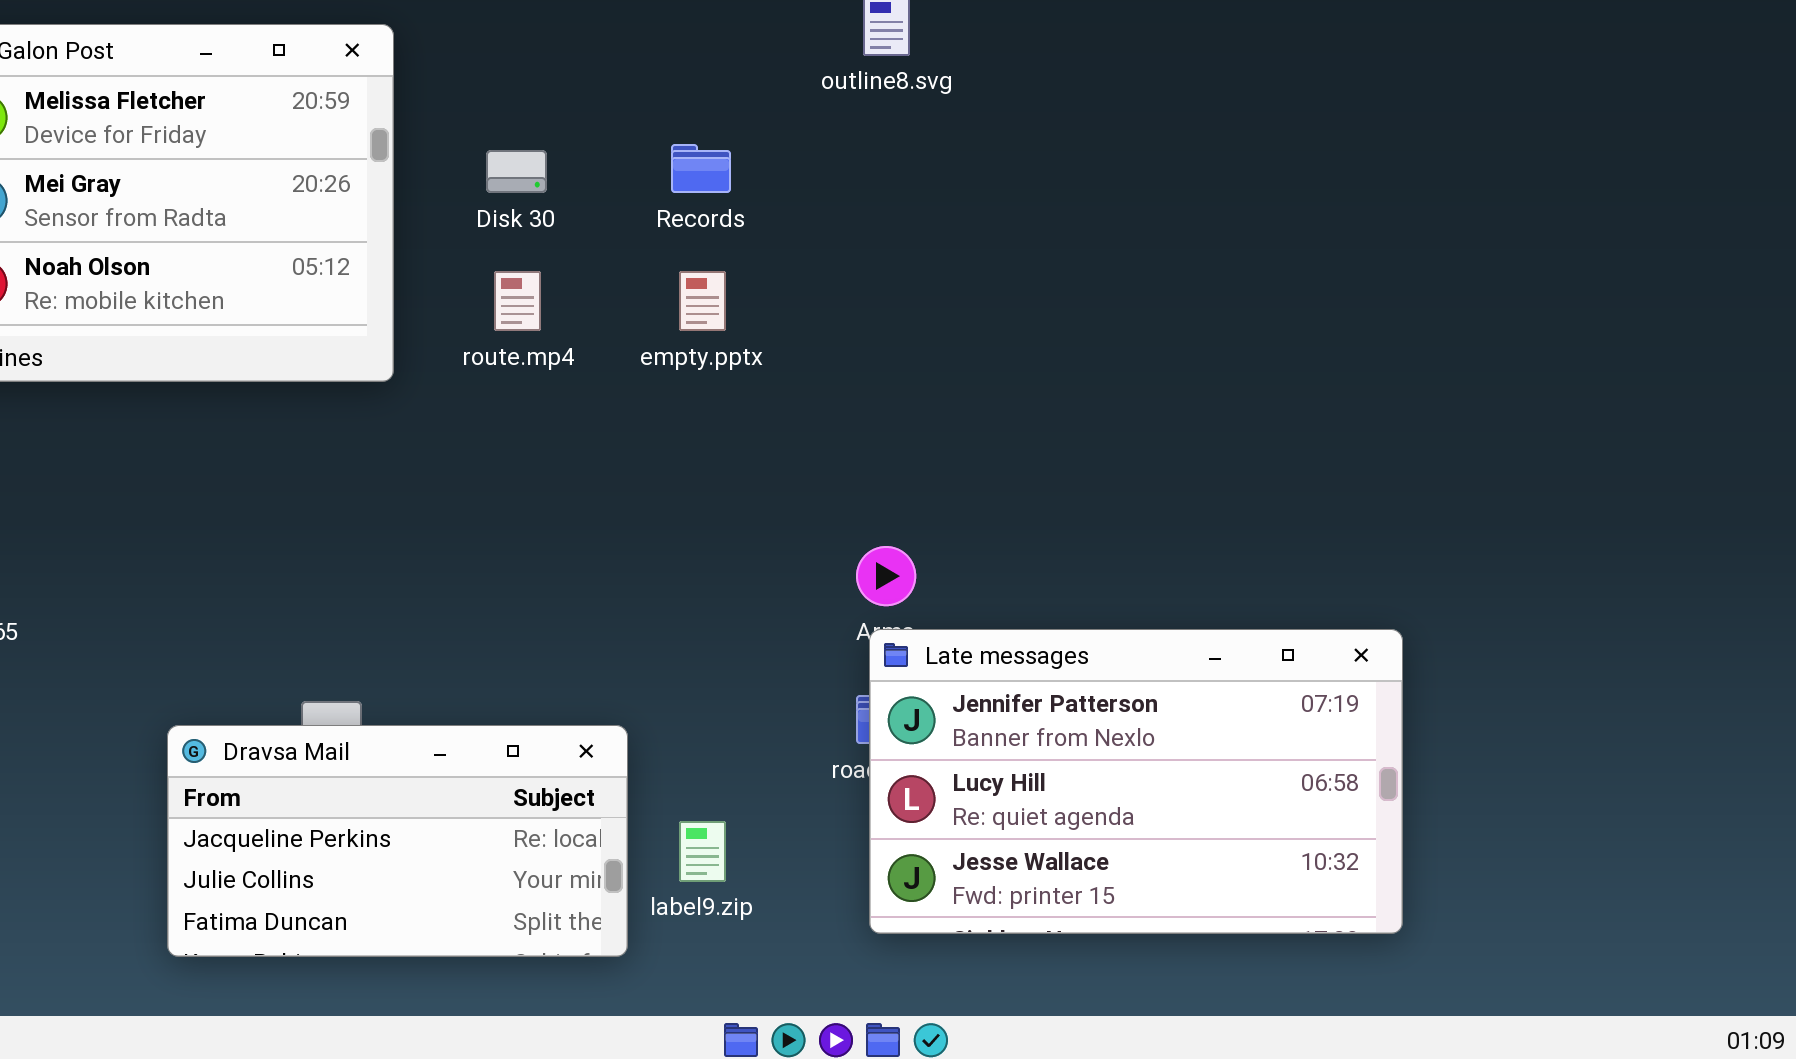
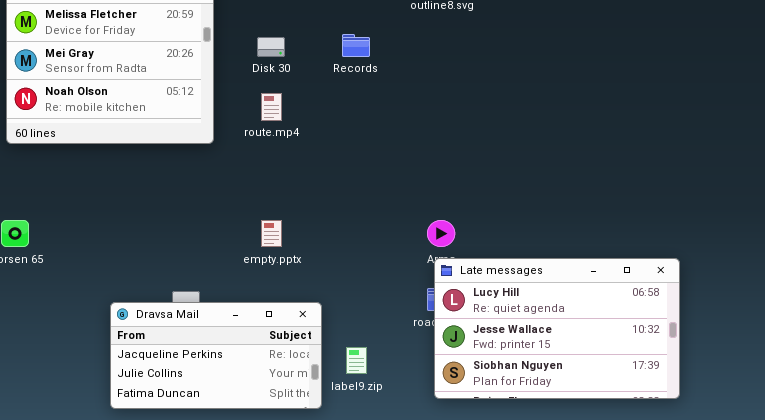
empty.pptx: [679,271,726,331] -> [261,220,282,247], moved
Late messages: [869,629,1403,934] -> [434,258,680,399], scrolled down 1 row

